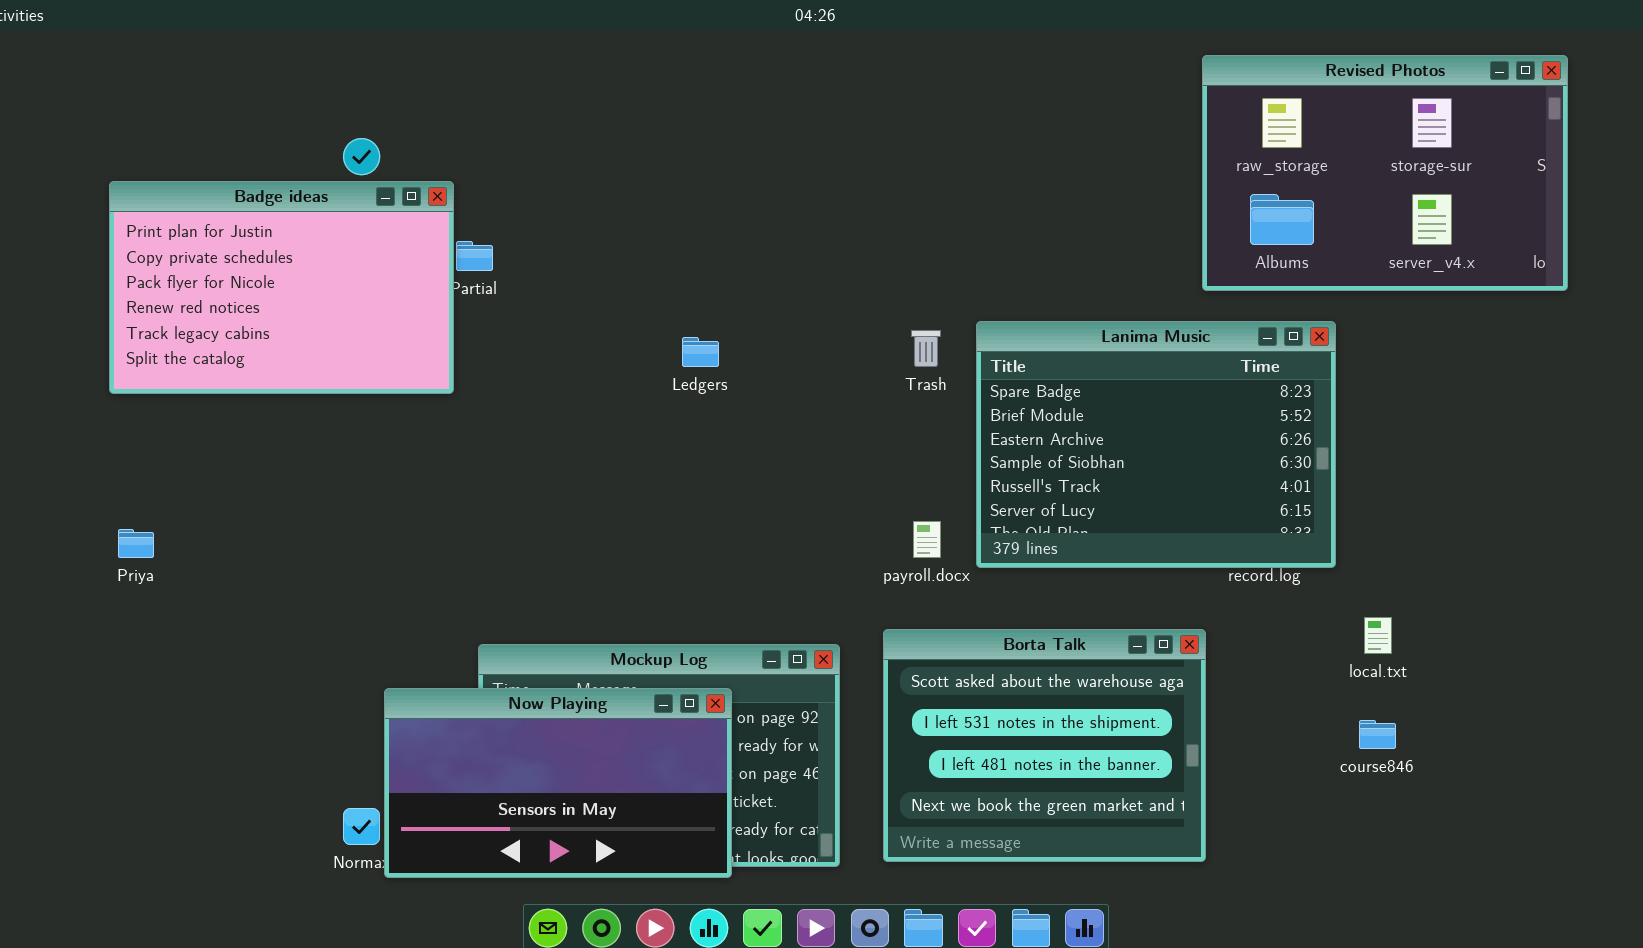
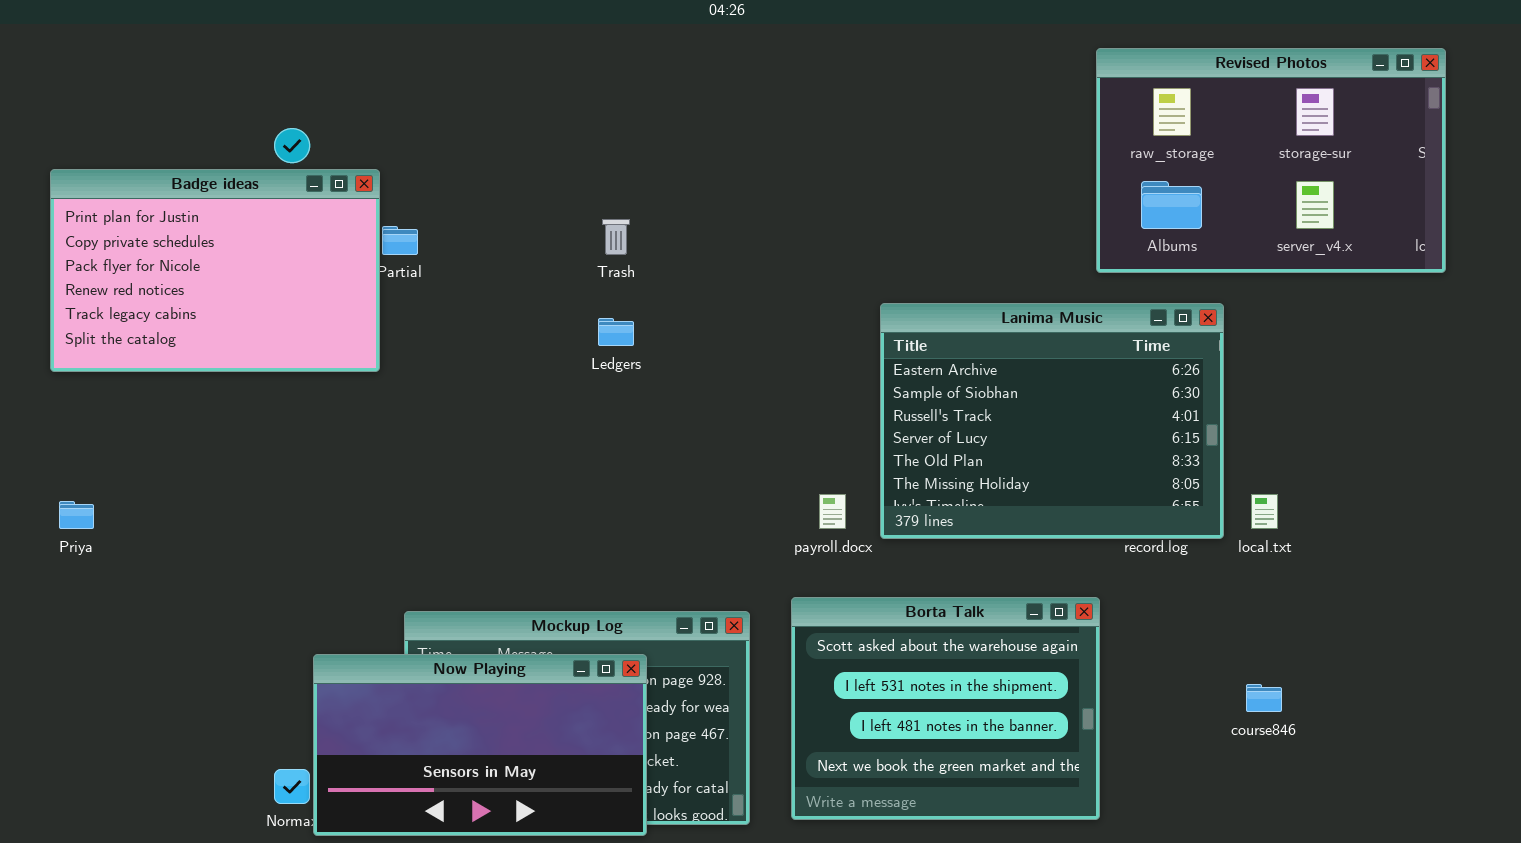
Lanima Music: [976,321,1336,568] -> [880,303,1224,539], scrolled down 2 rows
Trash: [911,330,941,367] -> [602,219,630,255], moved
local.txt: [1364,617,1392,654] -> [1251,494,1278,529], moved

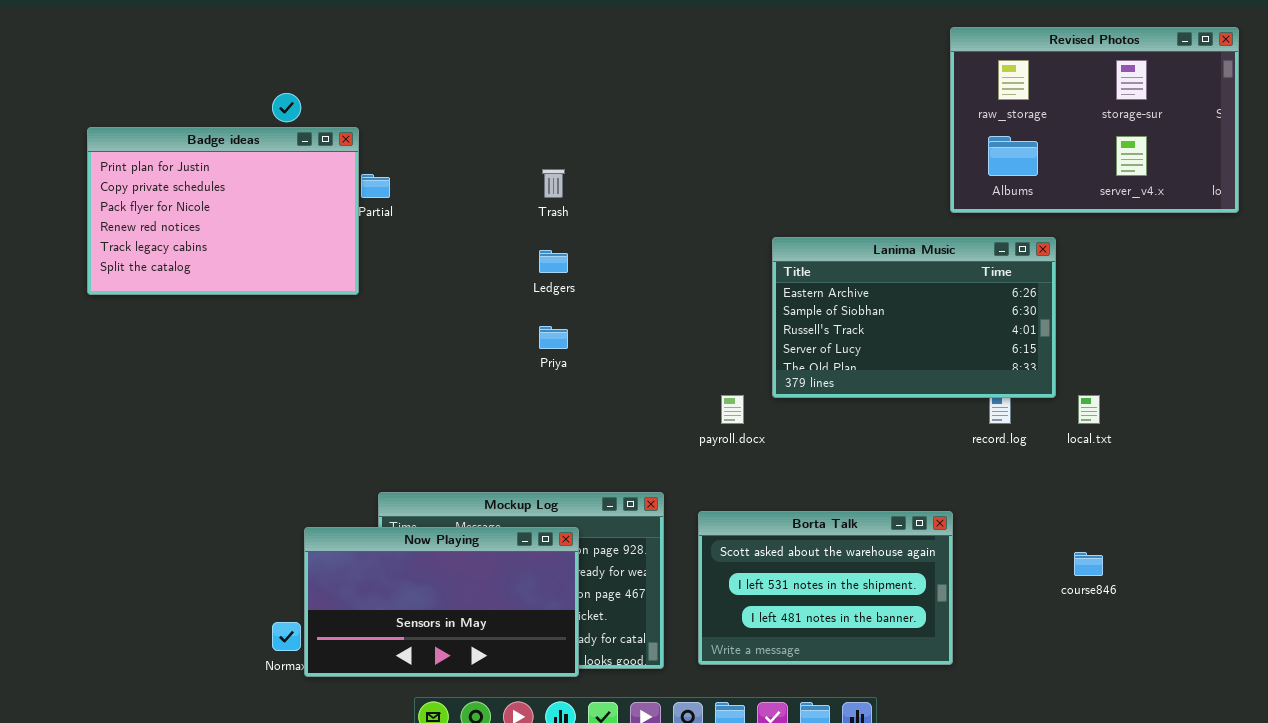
Lanima Music: [880,303,1224,539] -> [772,237,1056,398], resized
Priya: [59,501,94,529] -> [539,326,568,349], moved
Borta Talk: [791,597,1100,820] -> [698,511,953,665], resized

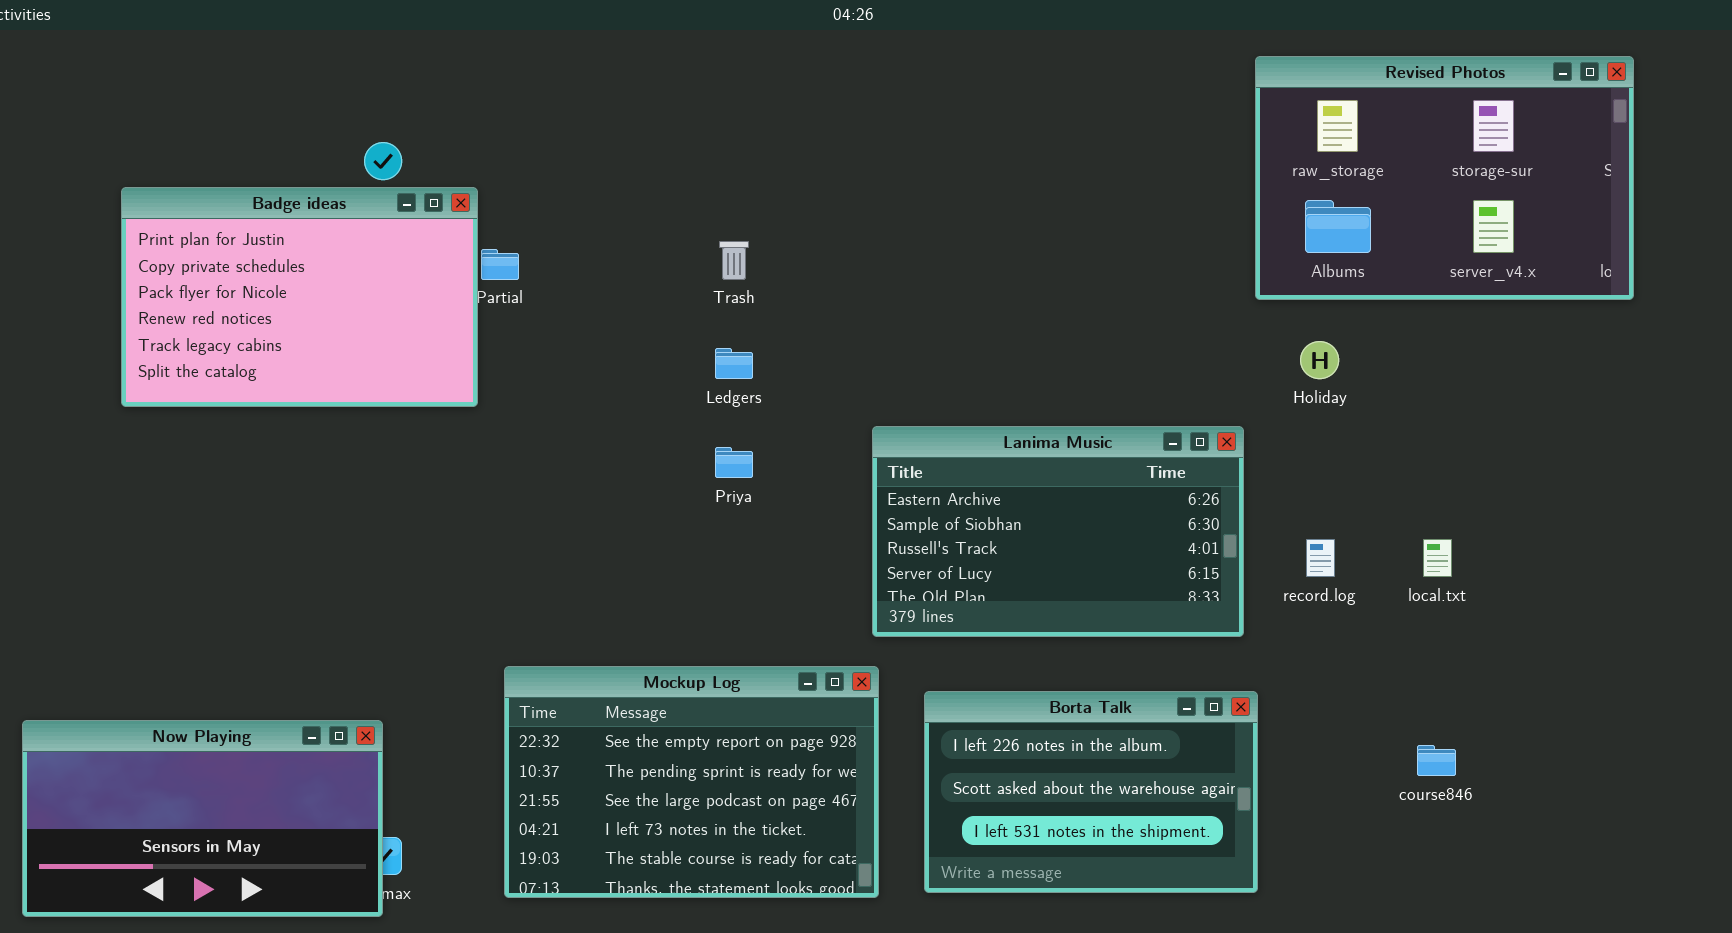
Lanima Music: [772,237,1056,398] -> [872,426,1244,637], moved
Borta Talk: [698,511,953,665] -> [924,691,1258,893], scrolled up 1 row
Now Playing: [304,527,579,677] -> [22,720,383,917], moved

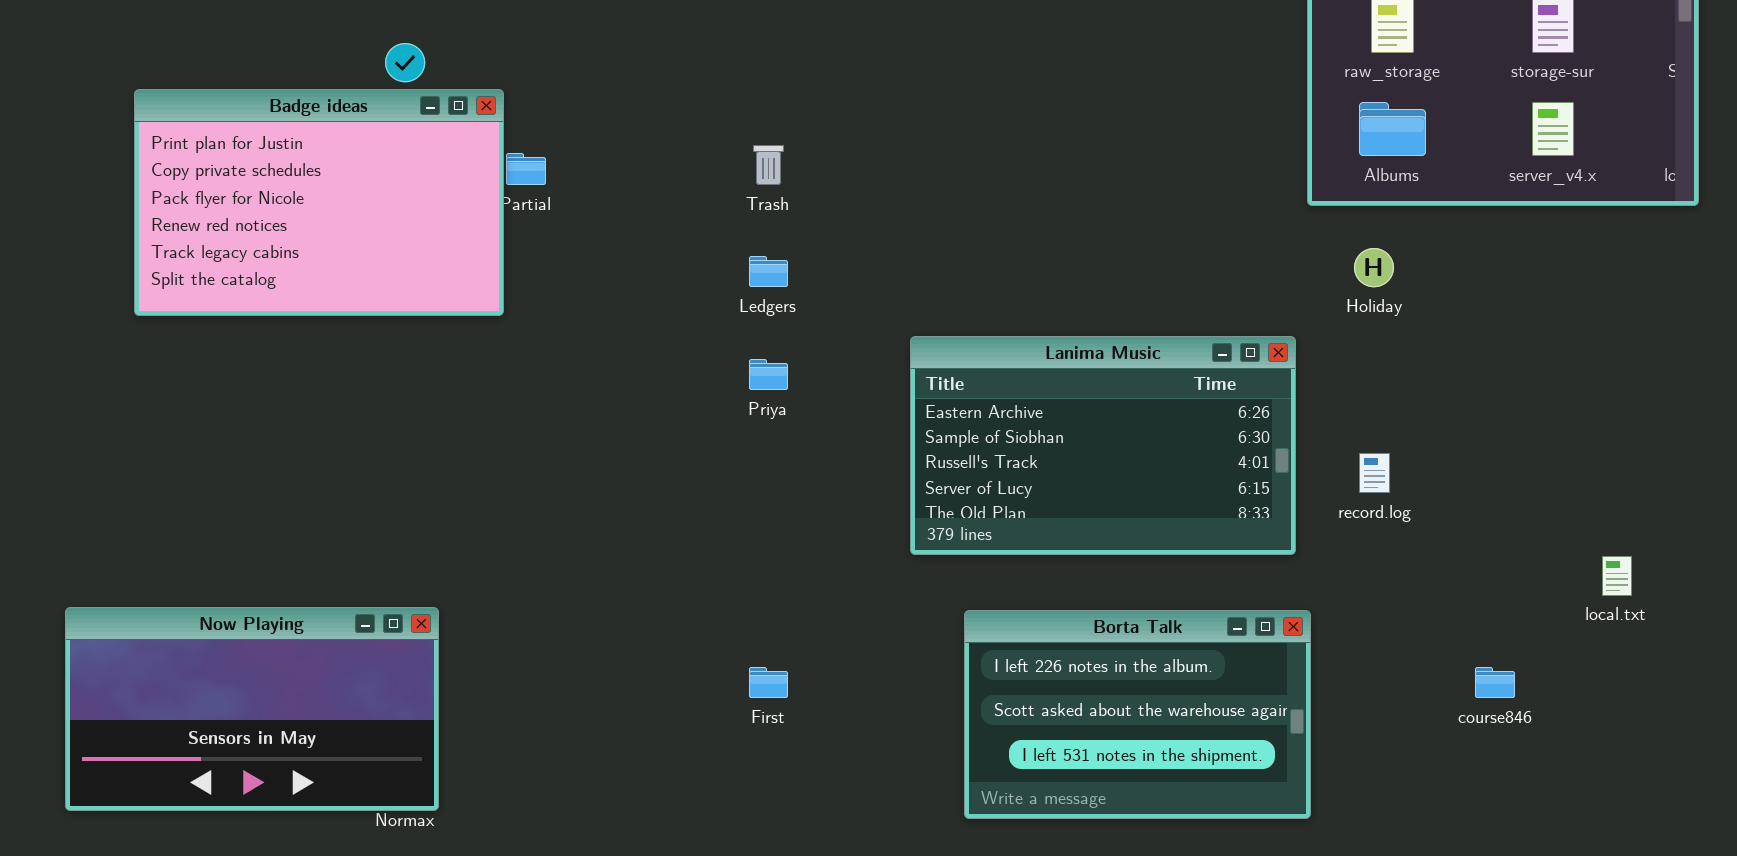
local.txt: [1423,539,1452,577] -> [1602,556,1632,596], moved
Mockup Log: [504,666,879,898] -> none, closed
Now Playing: [22,720,383,917] -> [65,607,439,811], moved

